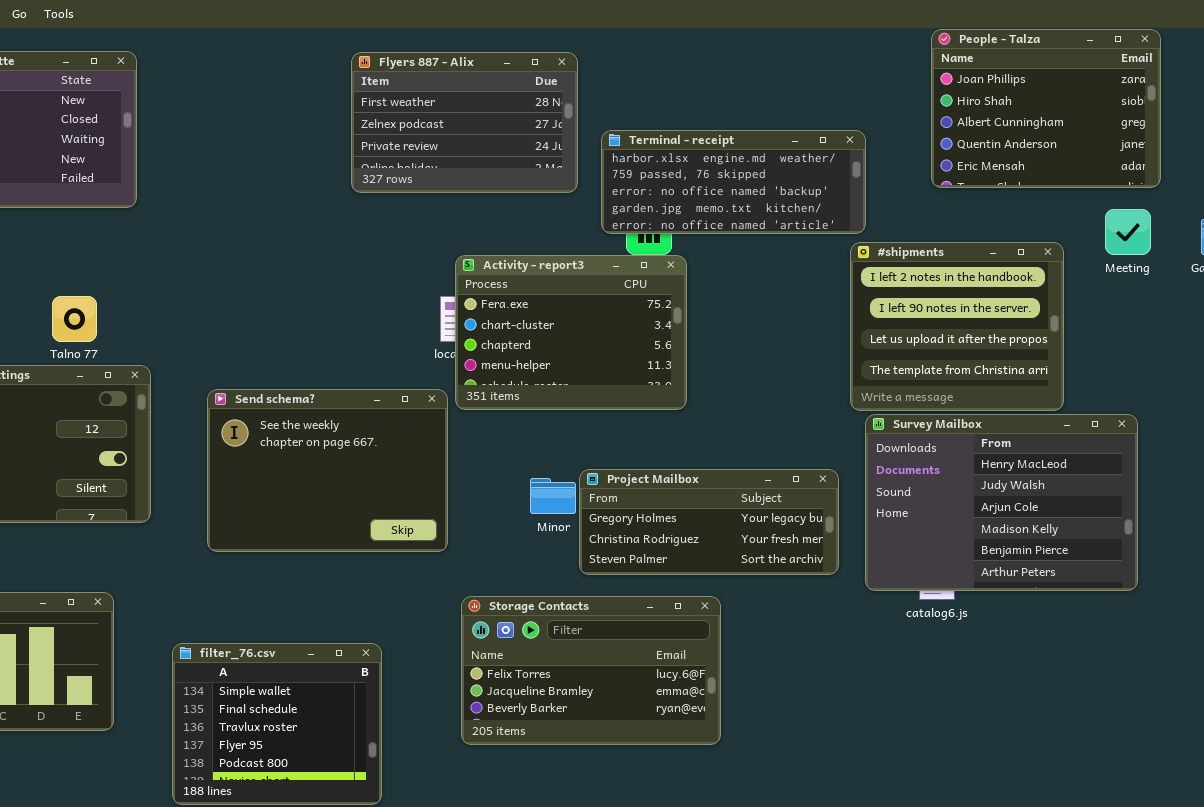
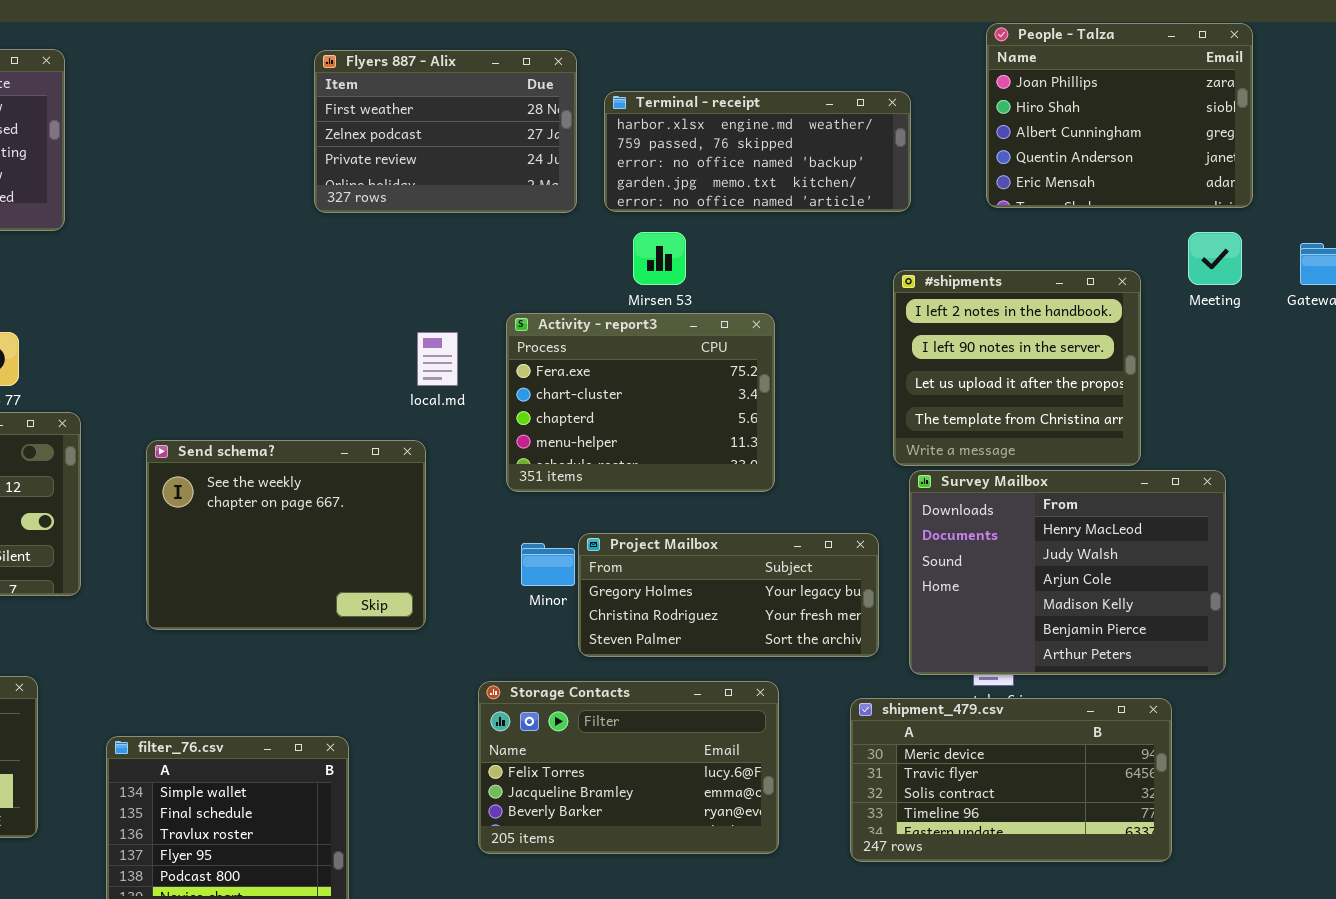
Terminal - receipt: [601,130,866,234] -> [604,91,911,212], moved
Activity - report3: [455,255,687,410] -> [506,313,775,492], moved
Storage Contacts: [461,596,721,745] -> [478,681,779,854], moved
shipment_479.csv: none -> [850,698,1172,862], opened

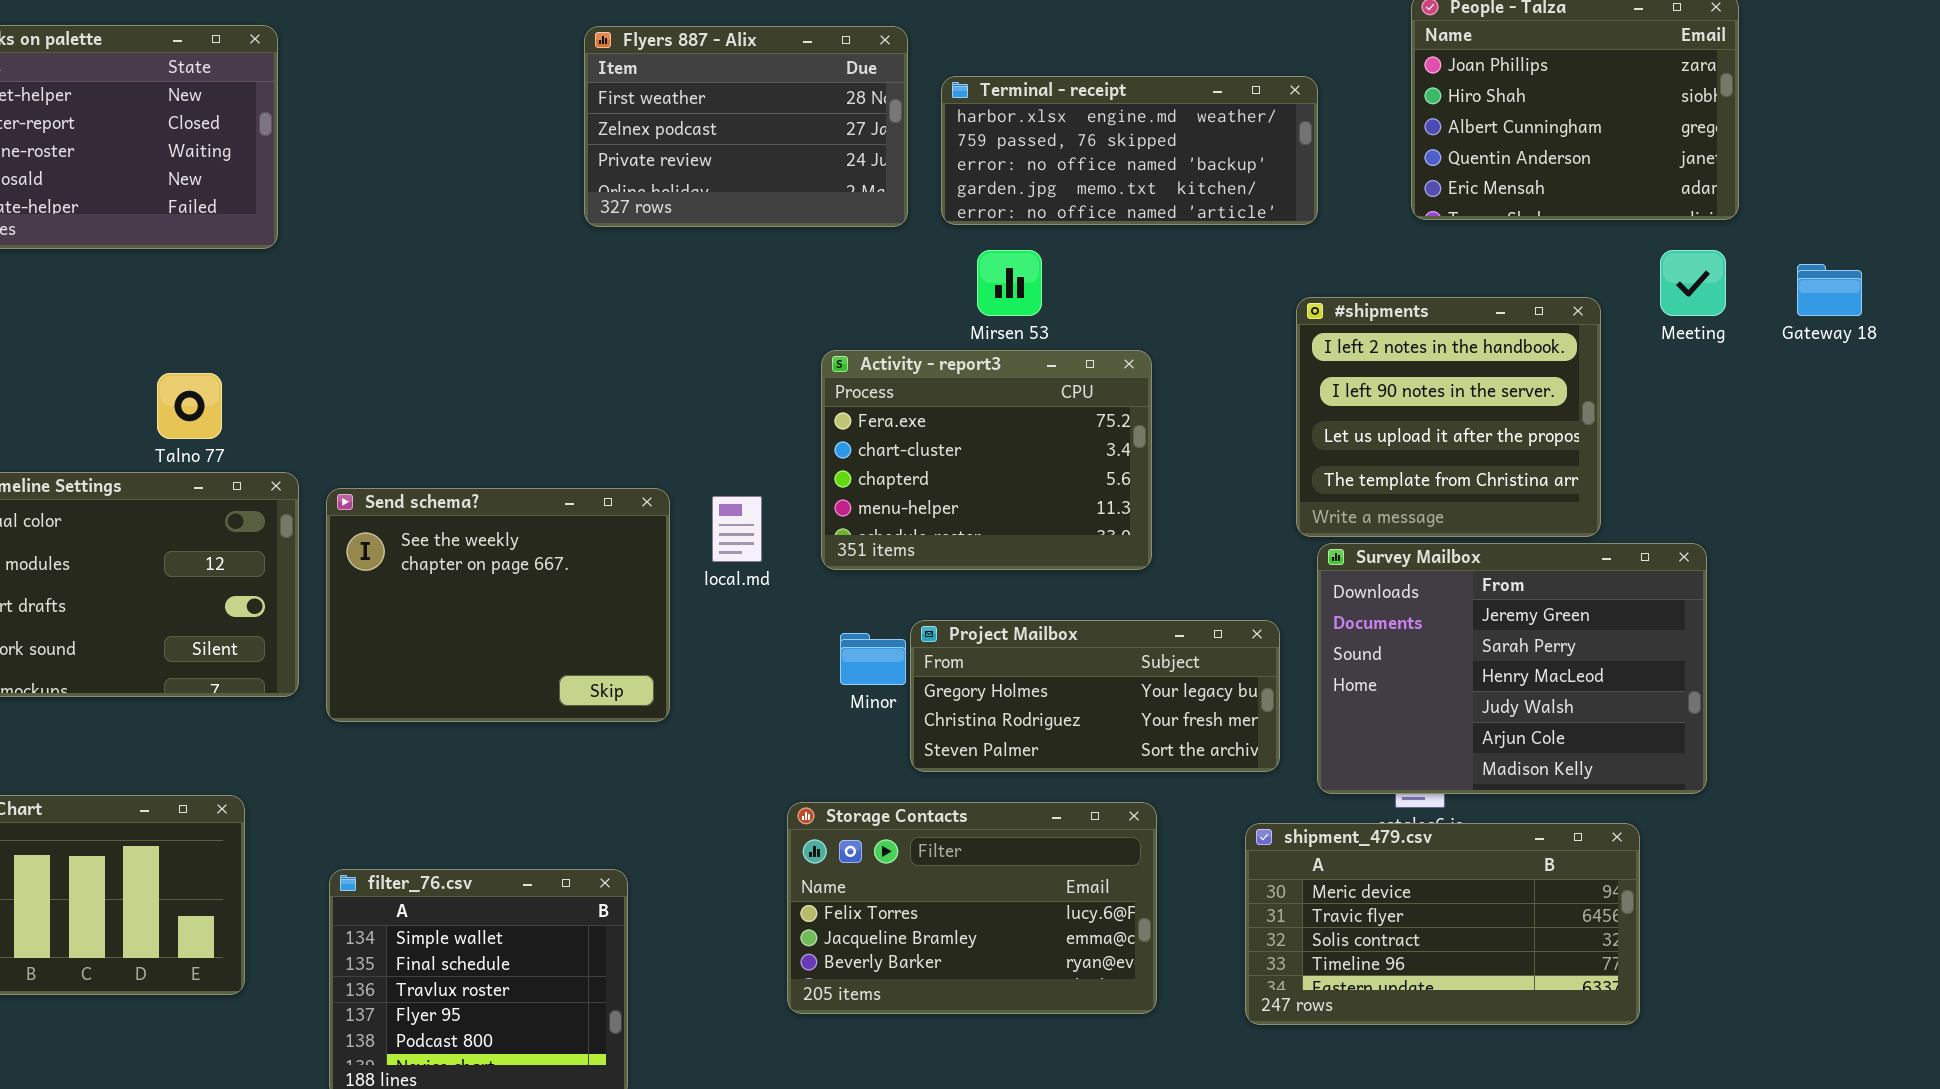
local.md: [417,332,458,386] -> [712,496,762,562], moved
Send schema?: [146,440,426,630] -> [326,488,670,722], moved
Survey Mailbox: [909,470,1226,675] -> [1317,543,1707,794], scrolled up 2 rows

